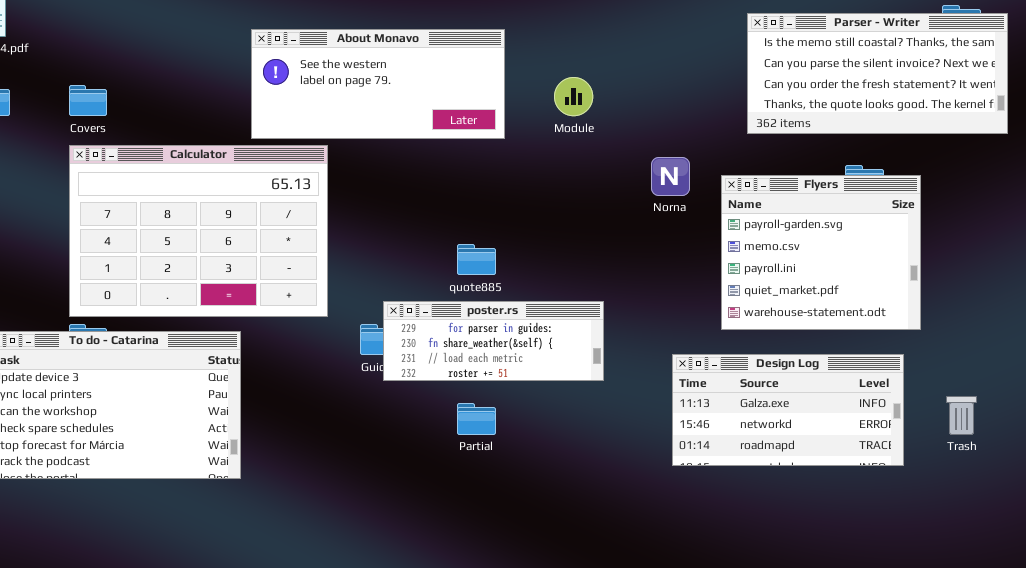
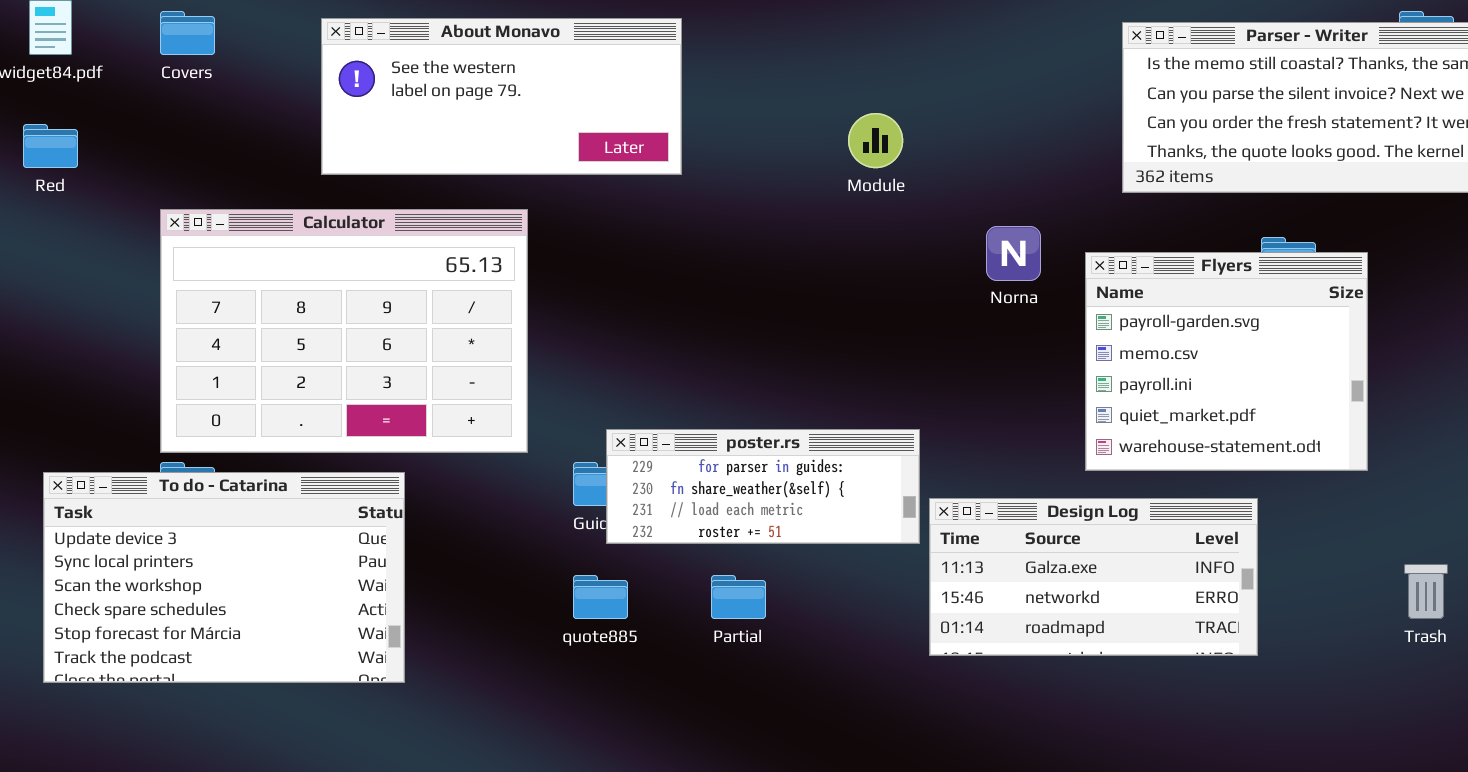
About Monavo: [251,29,505,139] -> [321,18,682,175], moved
Covers: [69,85,107,116] -> [160,11,215,55], moved
quote885: [457,244,496,275] -> [573,575,628,619], moved
Design Log: [672,354,904,466] -> [929,498,1258,656], moved

